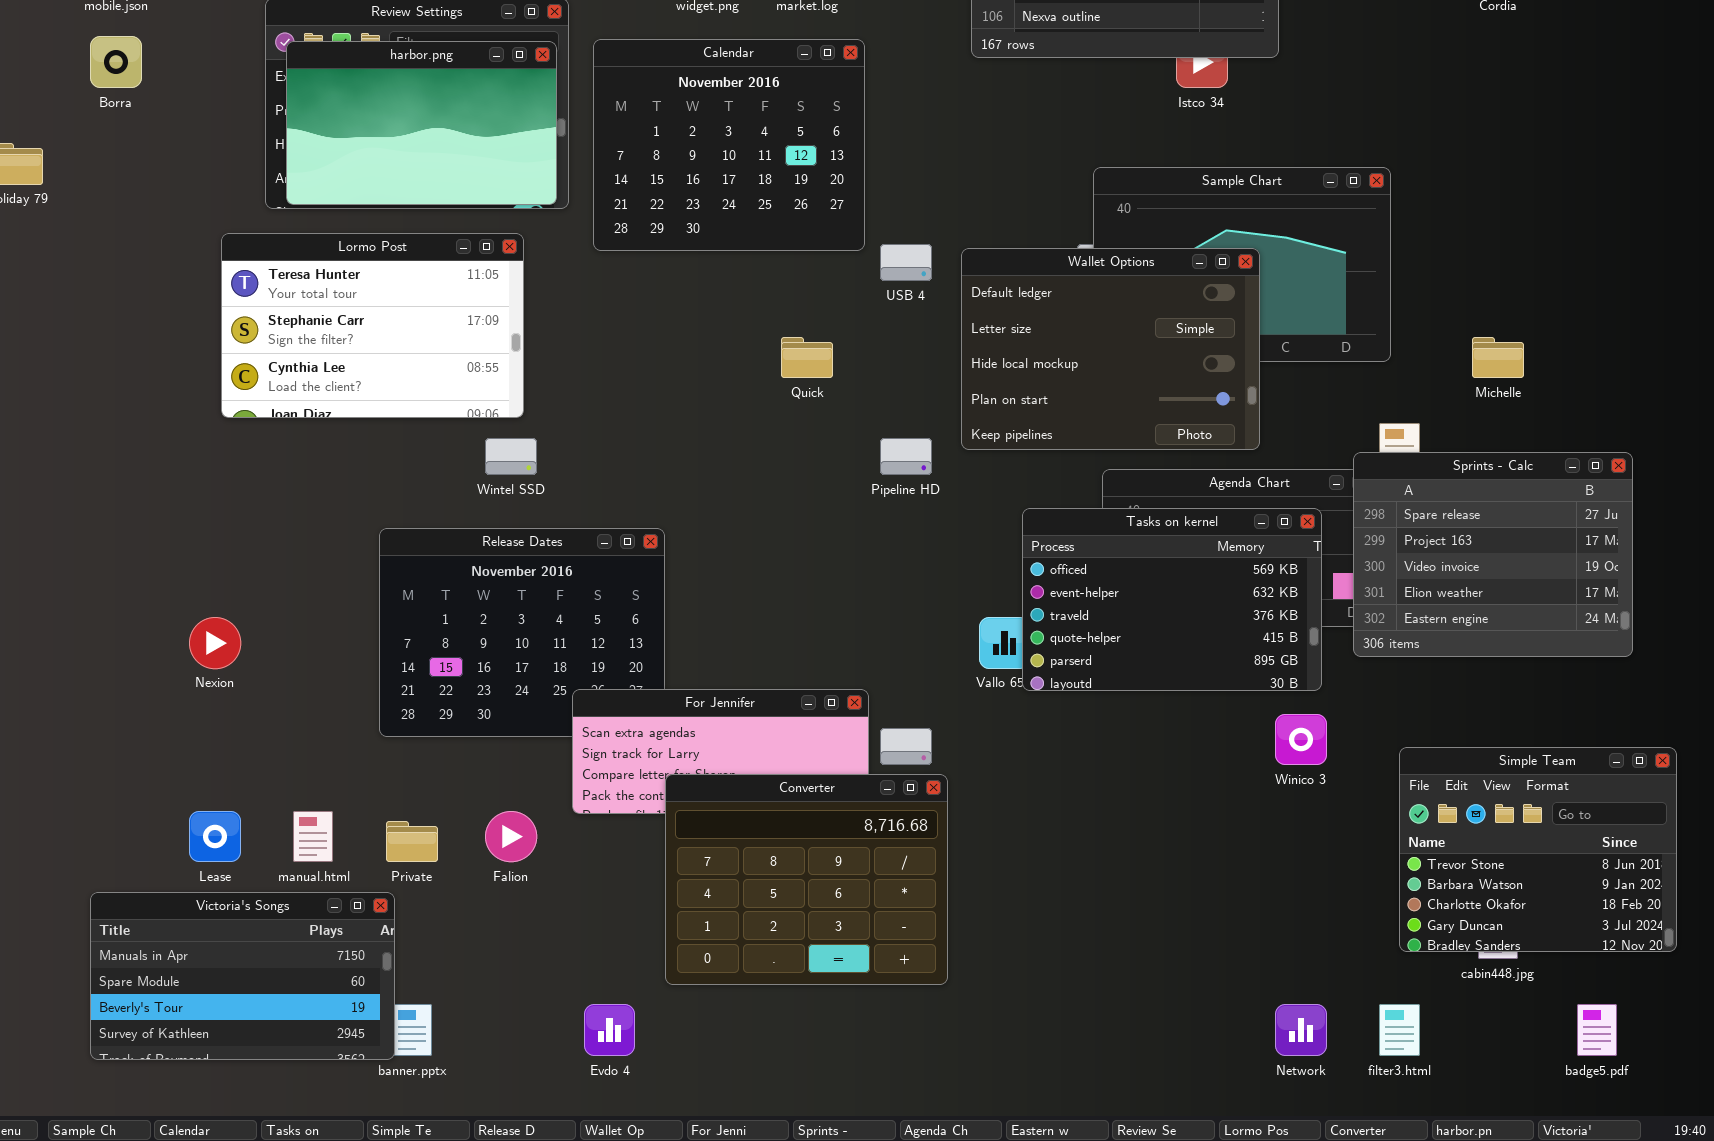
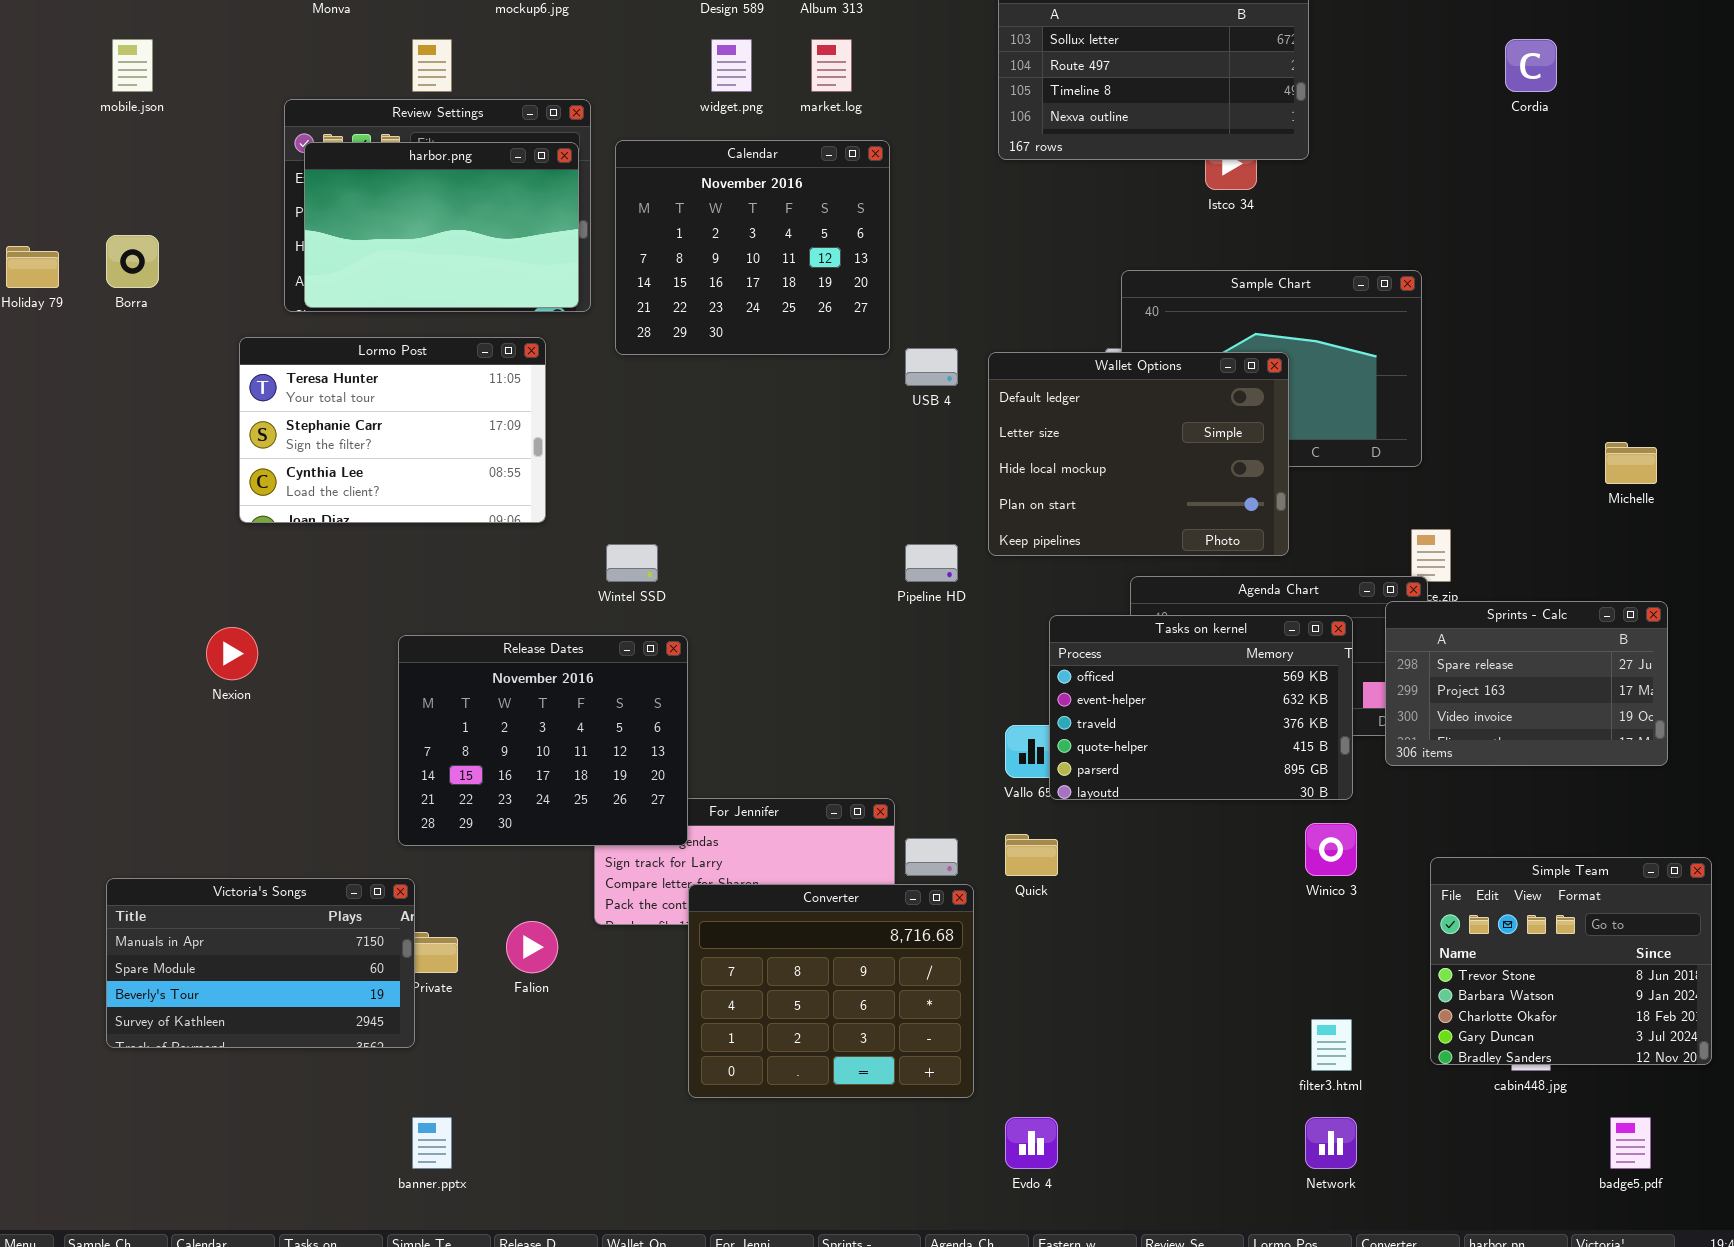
Borra: [90,36,142,88] -> [106,235,159,288], moved
Quick: [781,337,833,378] -> [1005,834,1058,876], moved
Michelle: [1472,337,1524,378] -> [1605,442,1657,484], moved
Wintel SSD: [485,438,537,475] -> [606,544,658,582], moved
Sprints - Calc: [1353,452,1633,657] -> [1385,601,1668,766], resized
Release Dates: [379,528,665,737] -> [398,635,688,846], raised
Nexion: [189,617,241,669] -> [206,627,258,680], moved
Victoria's Songs: [90,892,395,1060] -> [106,878,415,1048], moved
Evdo 4: [584,1004,635,1056] -> [1005,1117,1058,1169], moved
filter3.html: [1379,1004,1420,1056] -> [1311,1019,1352,1071], moved

